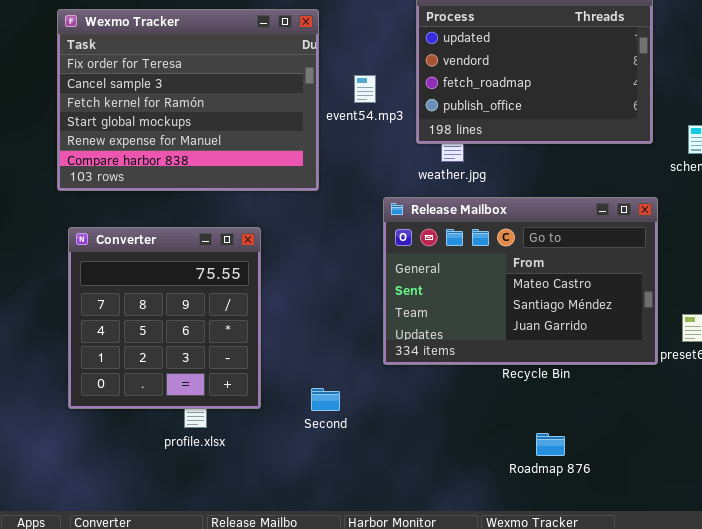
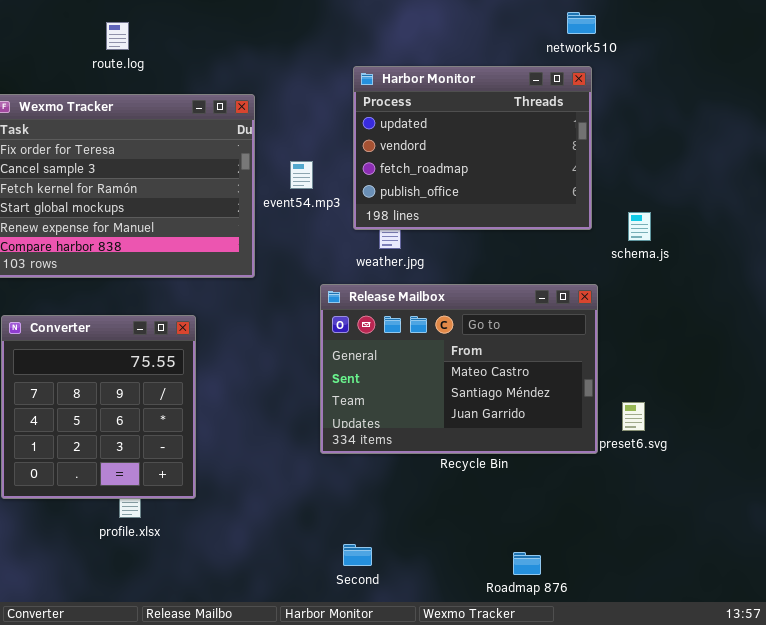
Second: [311,388,340,411] -> [343,544,372,566], moved
Roadmap 876: [536,433,565,456] -> [513,552,541,575], moved

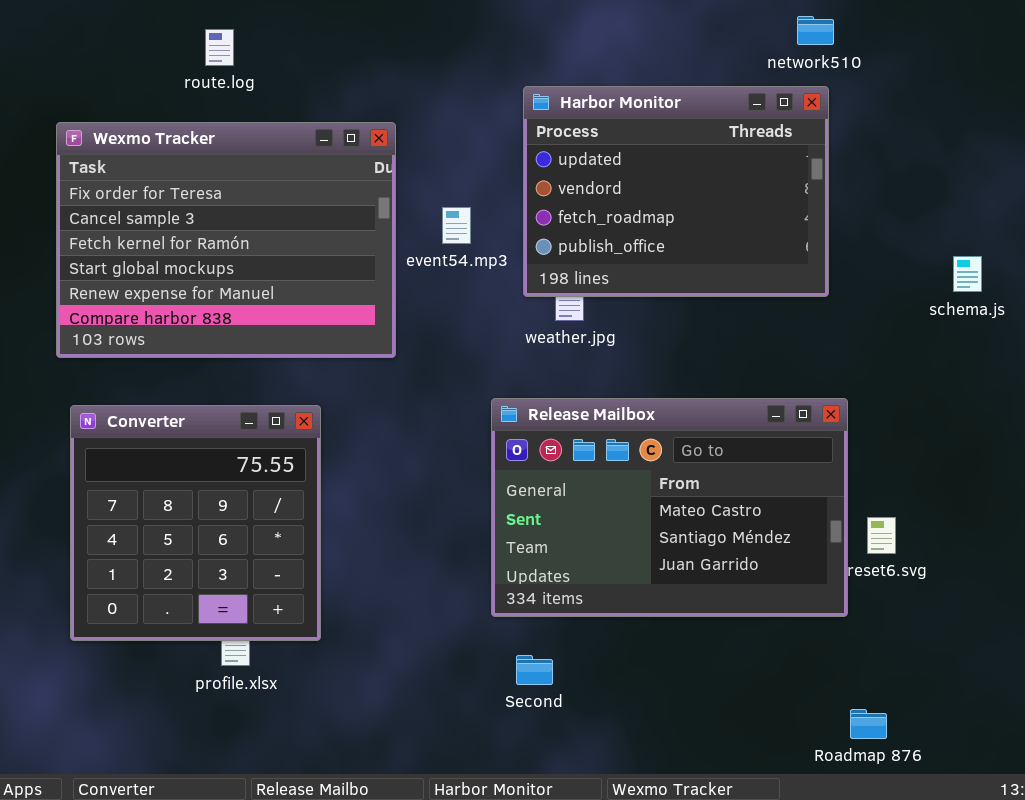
schema.js: [628,212,651,241] -> [953,256,982,292], moved
Release Mailbox: [320,284,598,454] -> [491,398,848,617], moved
Second: [343,544,372,566] -> [516,655,553,685], moved
Roadmap 876: [513,552,541,575] -> [850,709,887,739], moved

